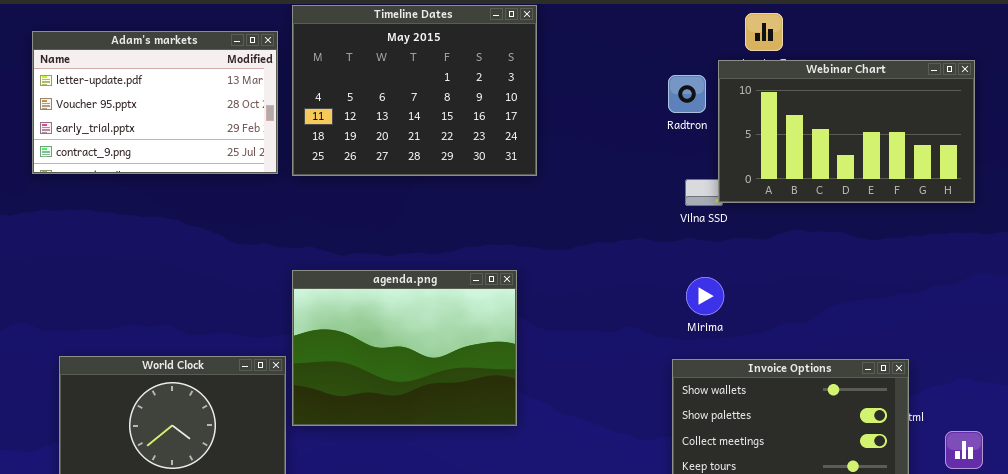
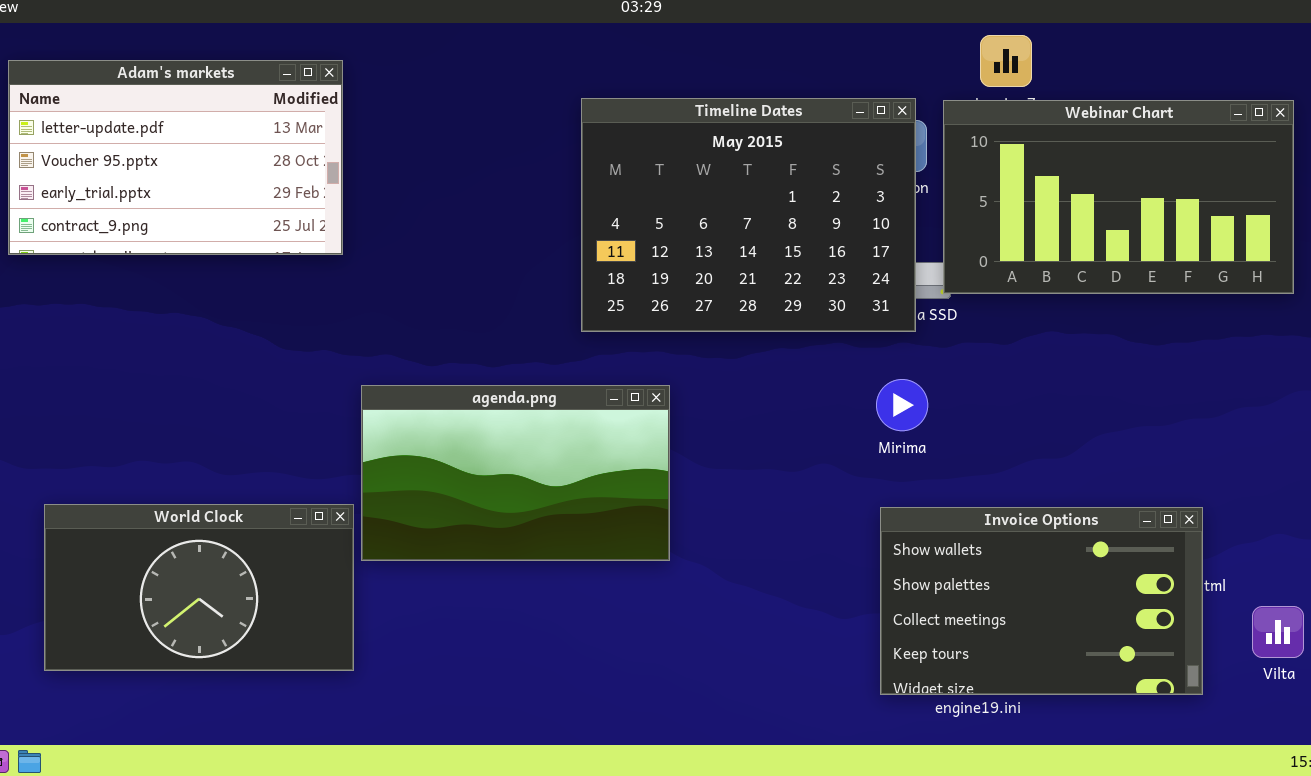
Timeline Dates: [292,5,537,176] -> [581,98,916,332], moved
agenda.png: [292,270,517,426] -> [361,385,670,561], resized
Mirima: [686,277,724,315] -> [876,379,928,431], moved

